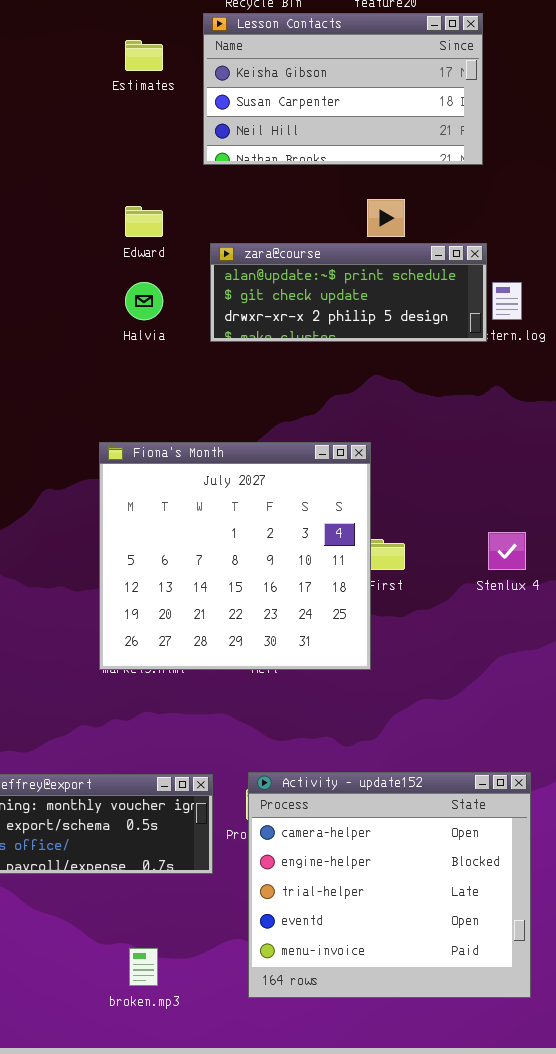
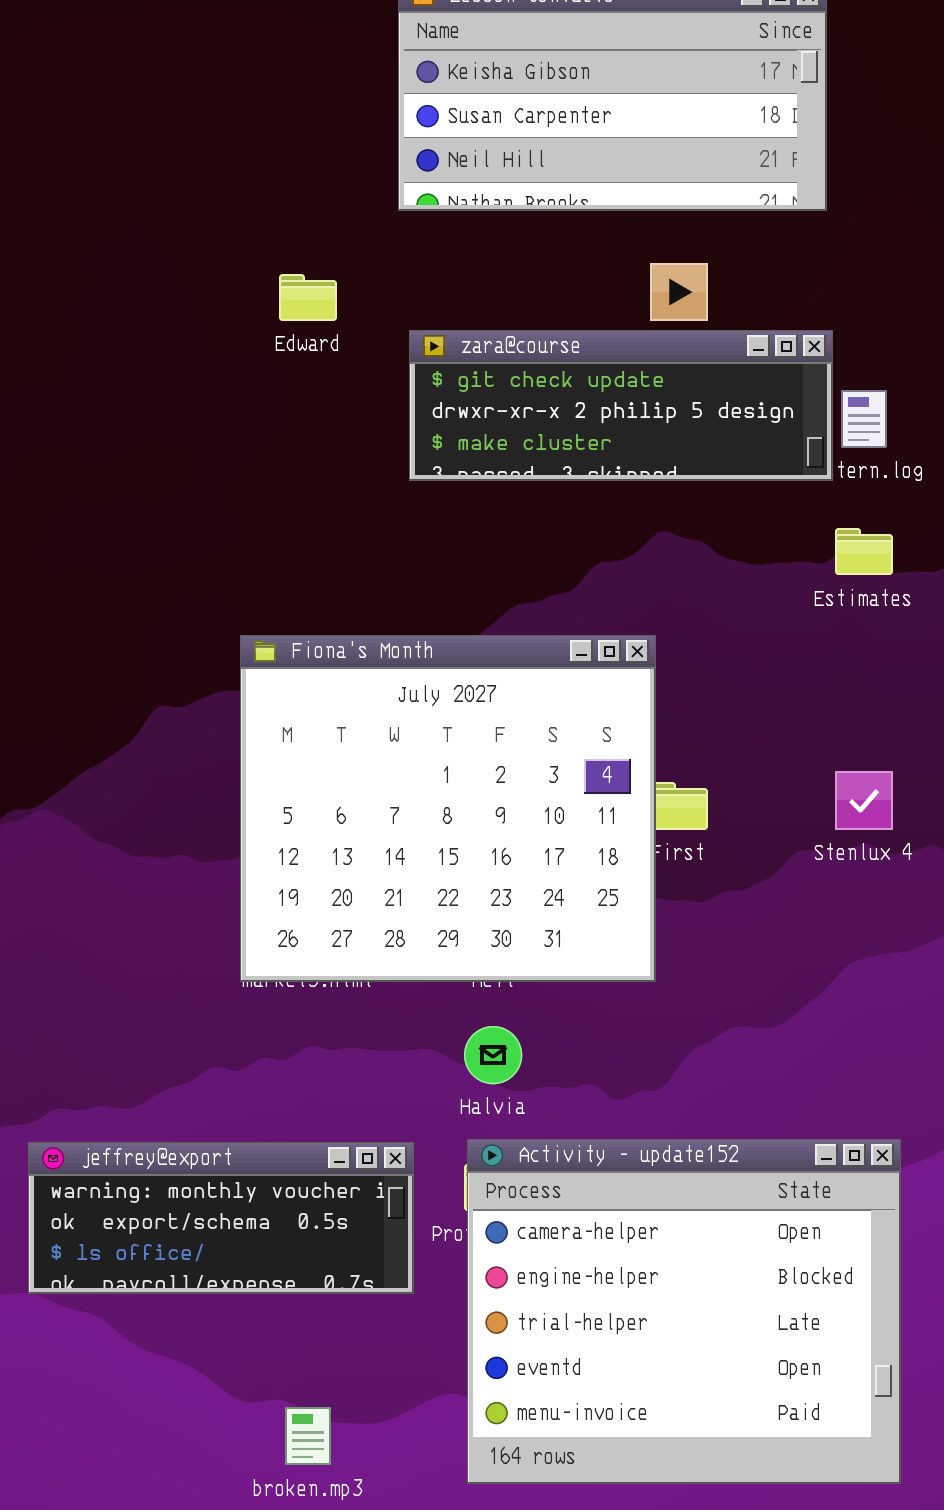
Estimates: [125,40,163,71] -> [835,528,893,575], moved
zara@course: [210,243,487,342] -> [409,330,833,481], scrolled down 1 row
Halvia: [125,282,163,320] -> [464,1026,522,1084], moved

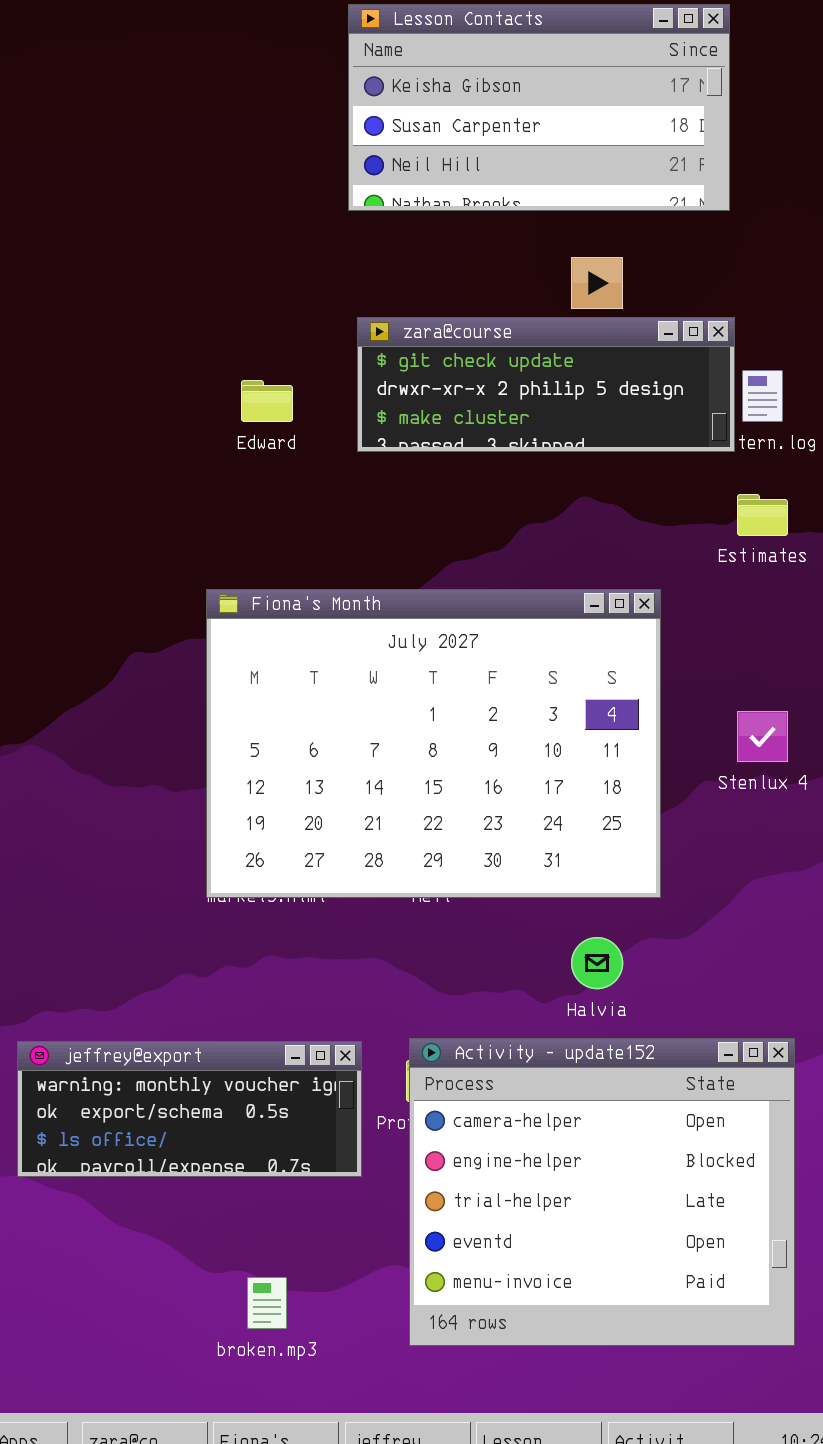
Edward: [279,274,337,321] -> [241,380,293,422], moved
Fiona's Month: [240,635,656,982] -> [206,589,661,898], resized
Halvia: [464,1026,522,1084] -> [571,937,623,989], moved

